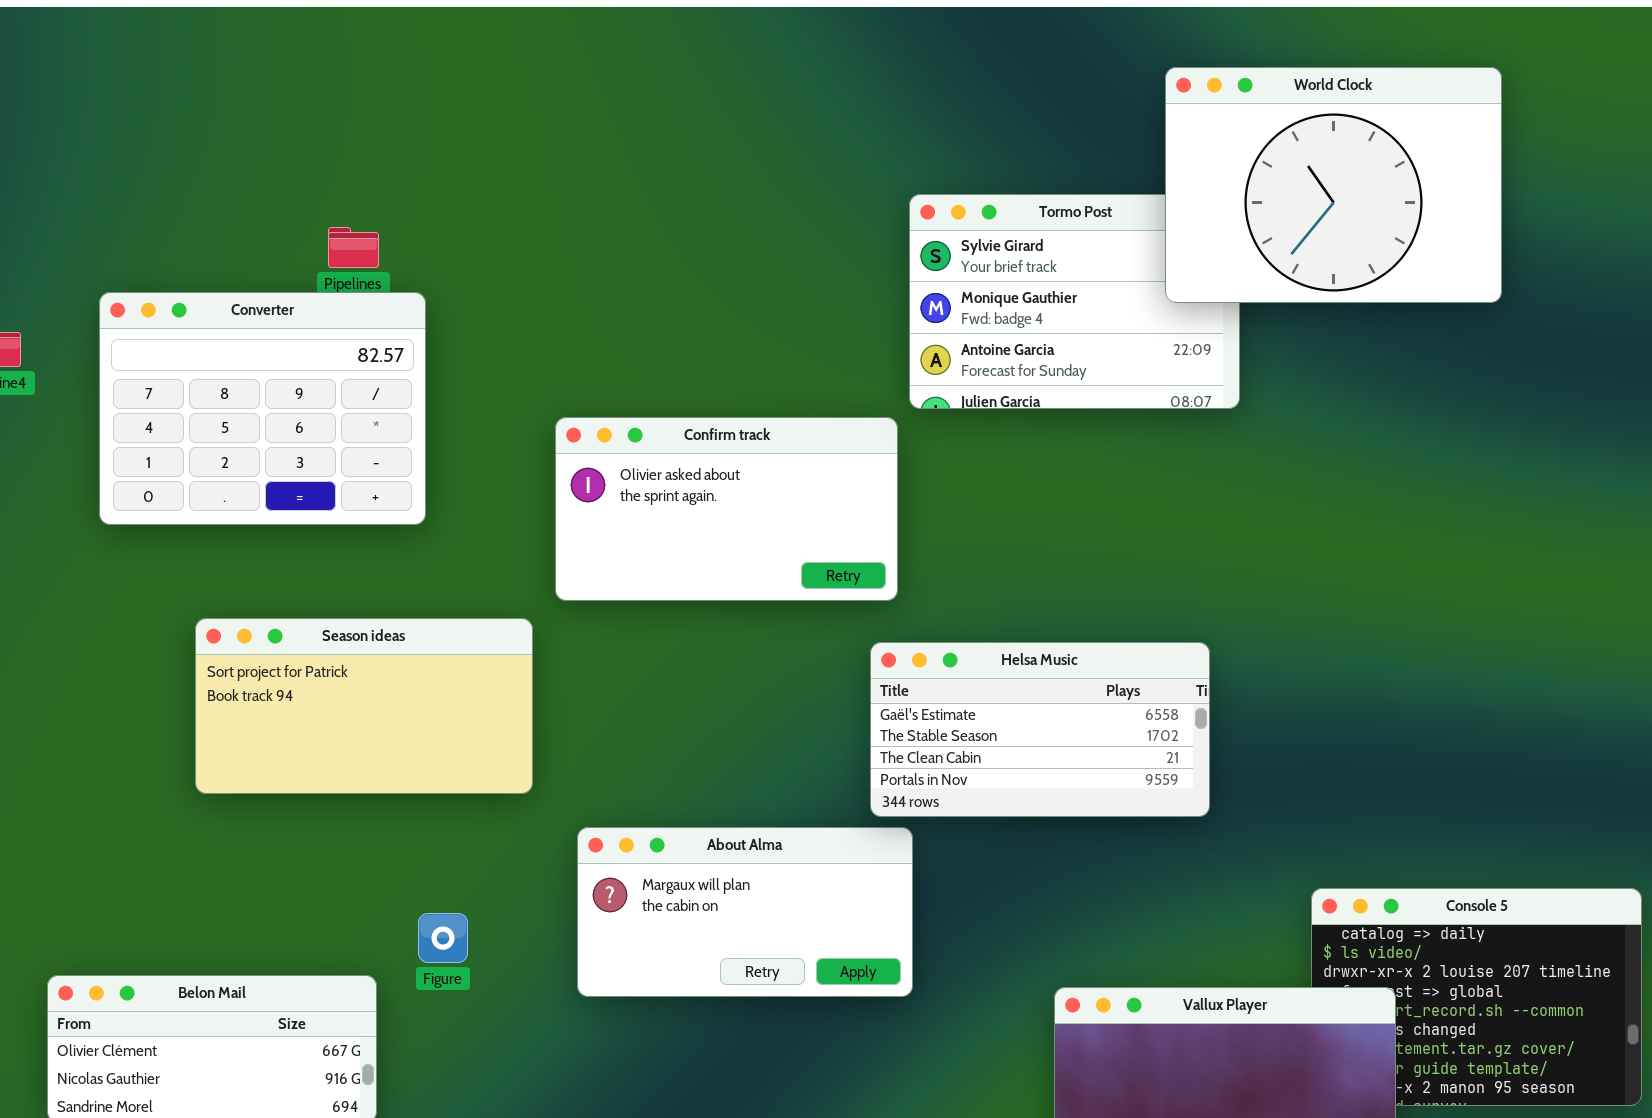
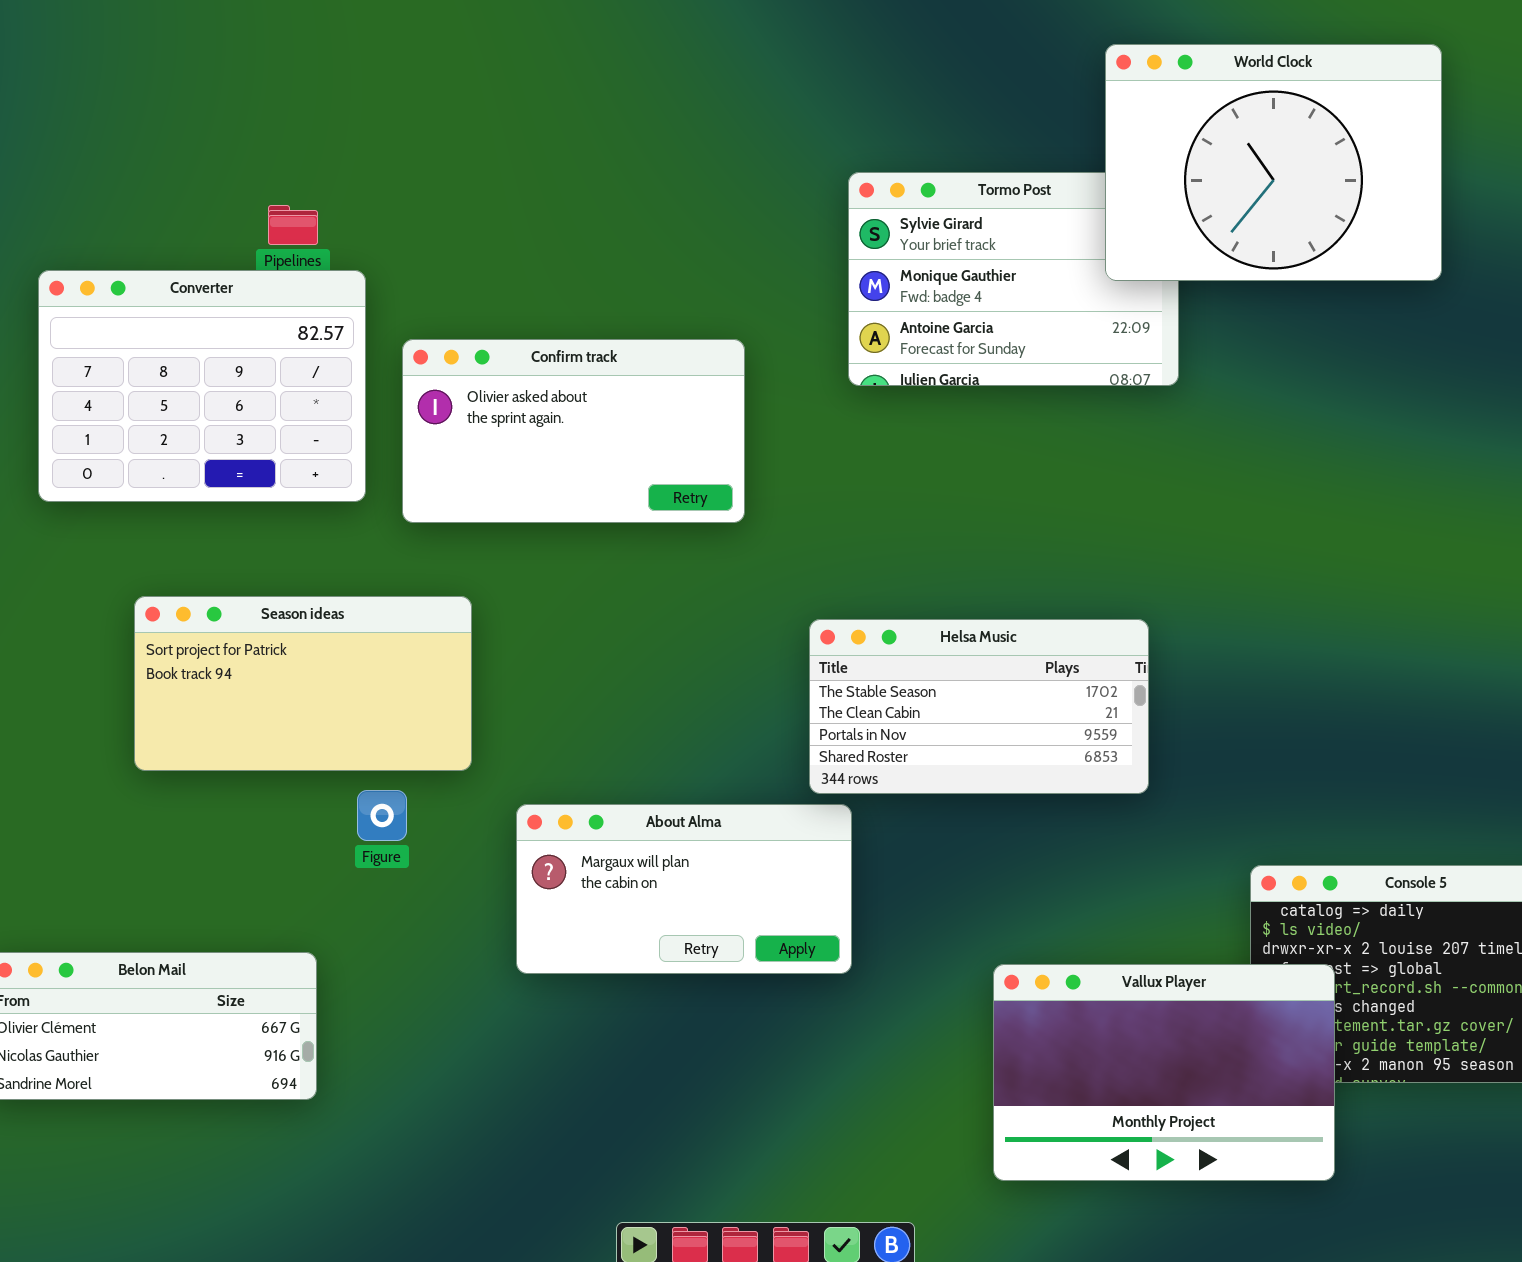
Confirm track: [555,417,898,601] -> [402,339,745,523], moved
Helsa Music: [870,642,1210,817] -> [809,619,1149,794], scrolled down 1 row
Figure: [418,913,468,963] -> [357,790,407,841], moved

